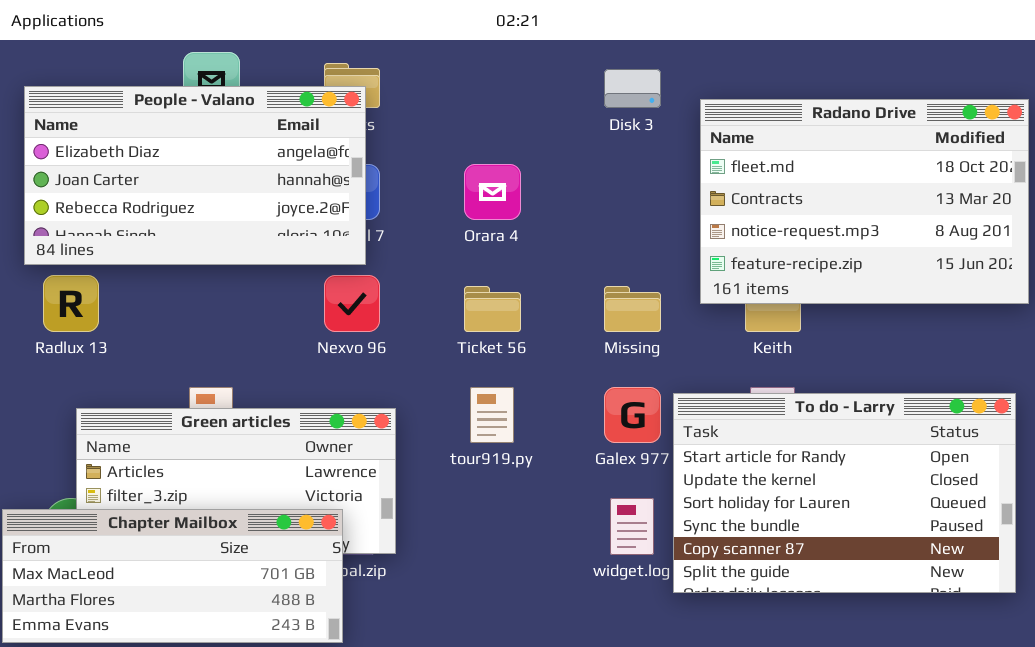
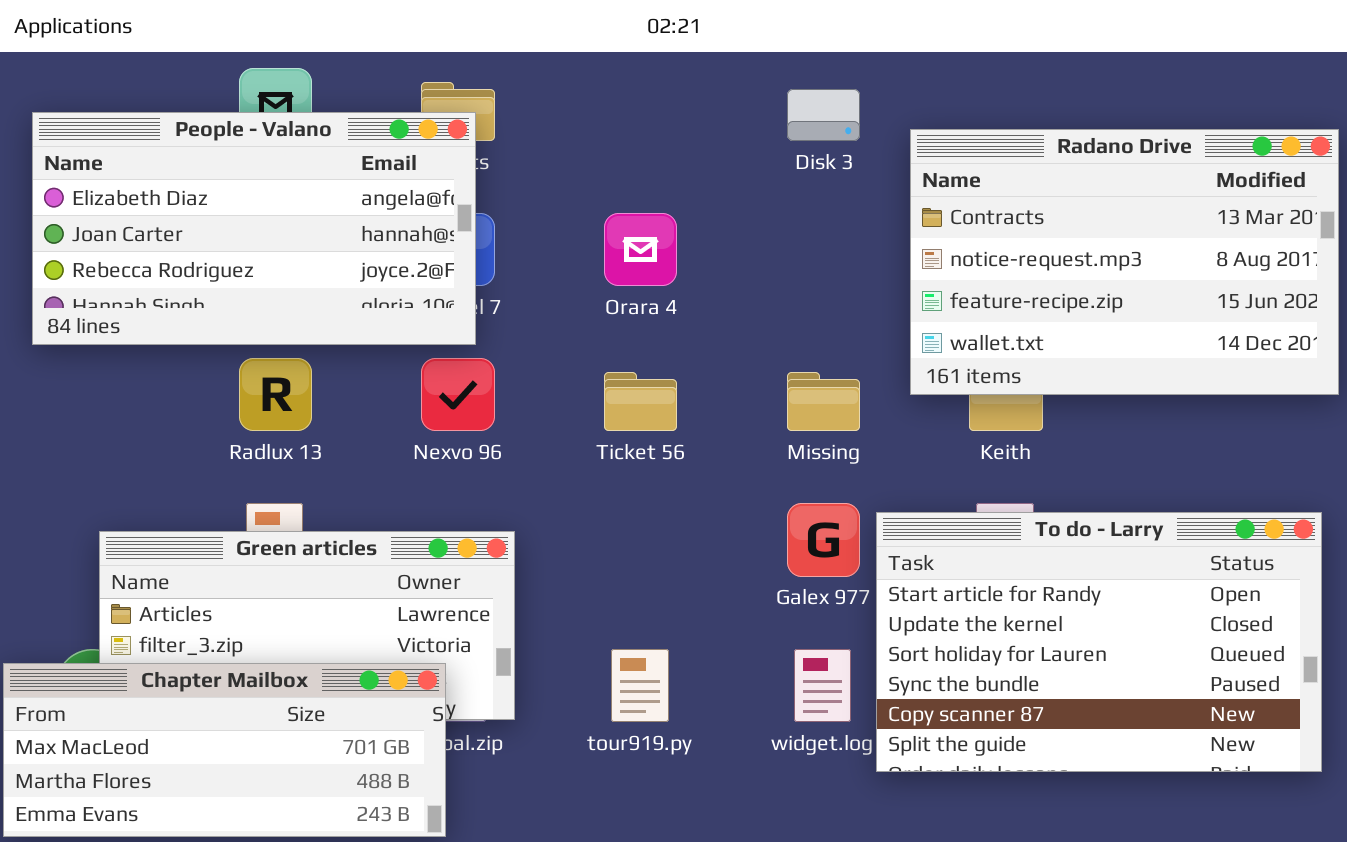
Radano Drive: [700,99,1029,304] -> [910,129,1339,395], scrolled down 1 row
Radlux 13: [43,275,99,332] -> [239,358,312,431], moved
tour919.py: [470,387,514,443] -> [611,649,669,722], moved

